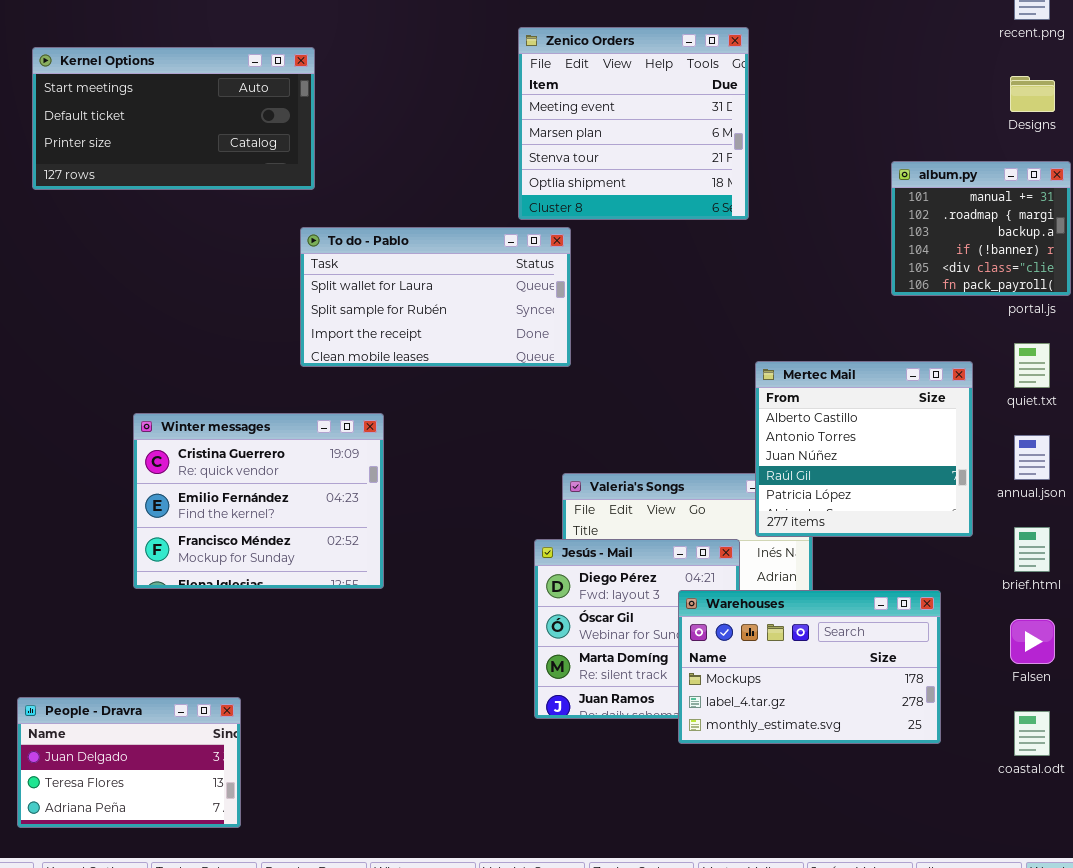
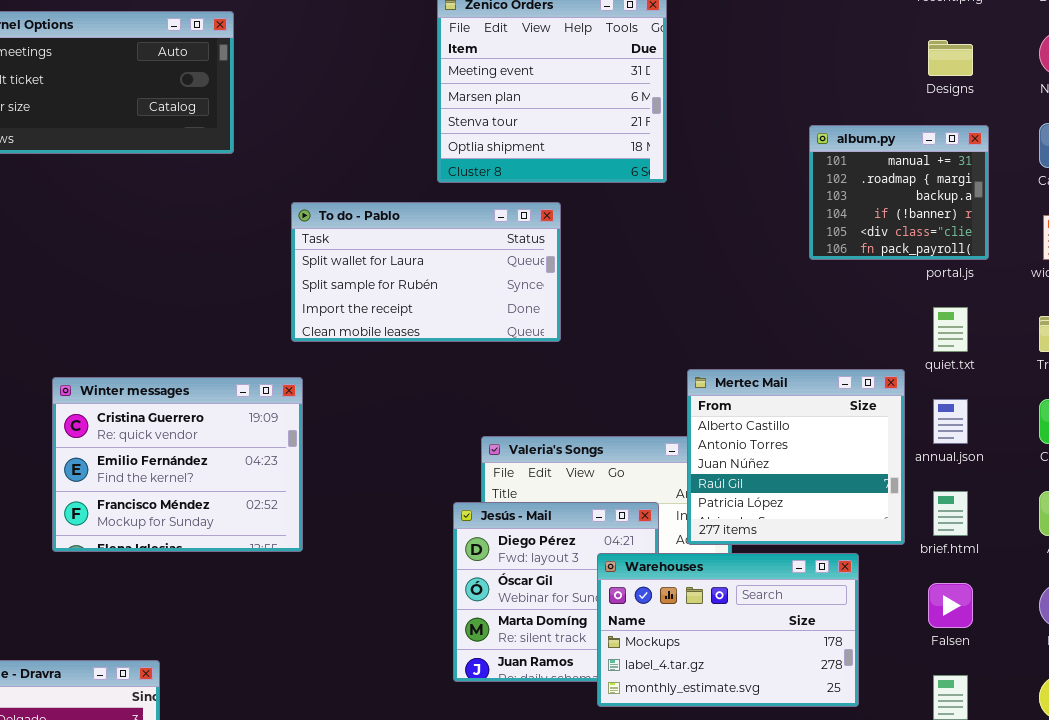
To do - Pablo: [300,227,571,367] -> [291,202,561,342], moved
Mertec Mail: [755,361,973,537] -> [687,369,905,545], moved

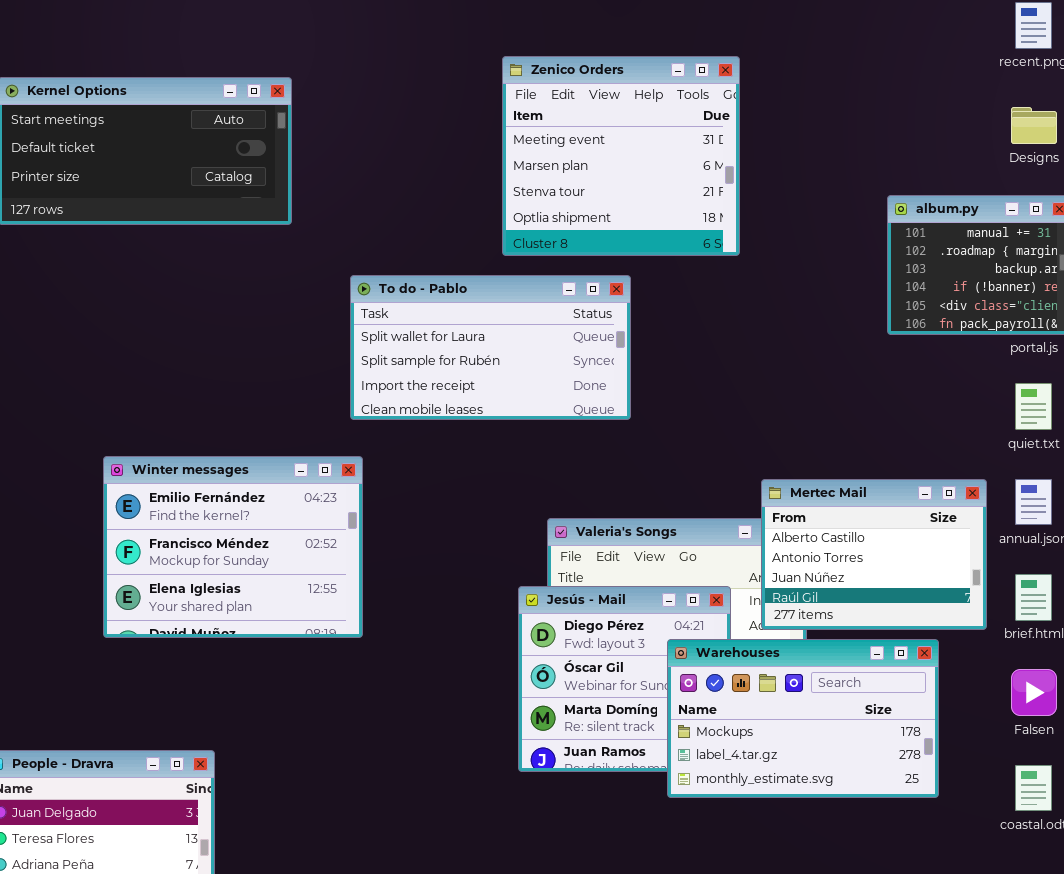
Mertec Mail: [687,369,905,545] -> [761,479,987,630], resized
Winter messages: [52,377,303,552] -> [103,456,363,638], scrolled down 1 row

